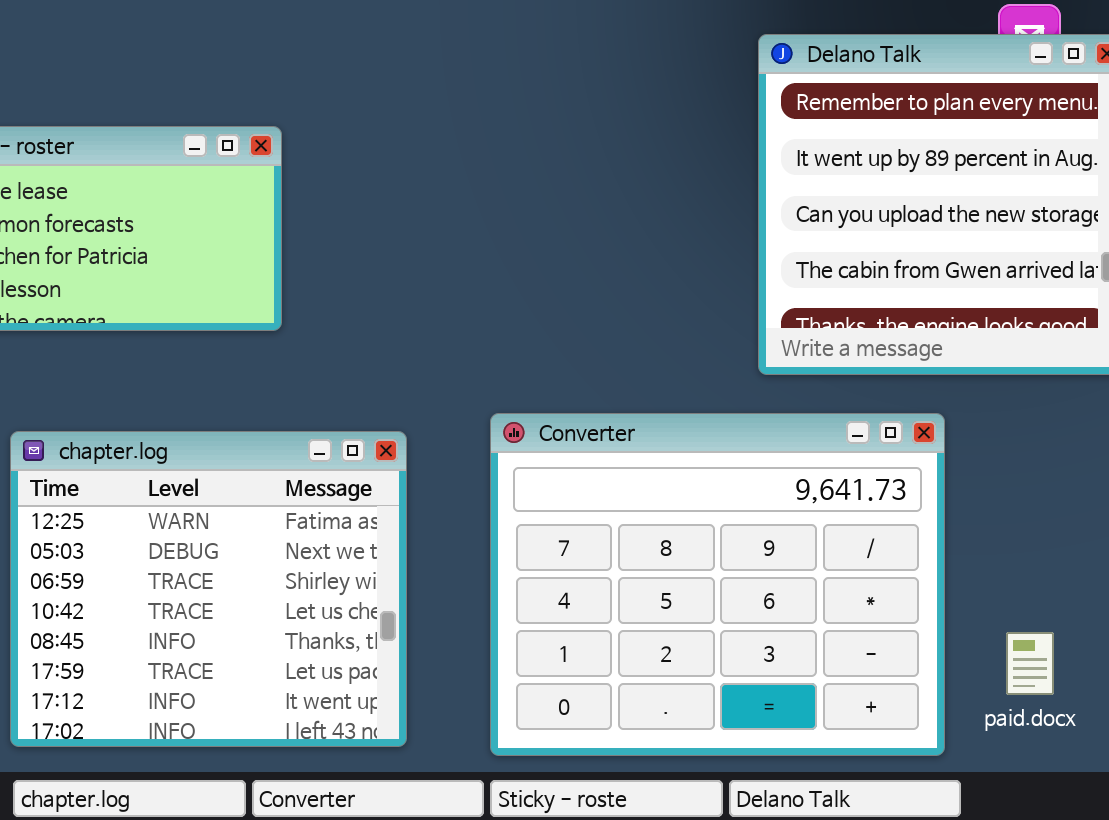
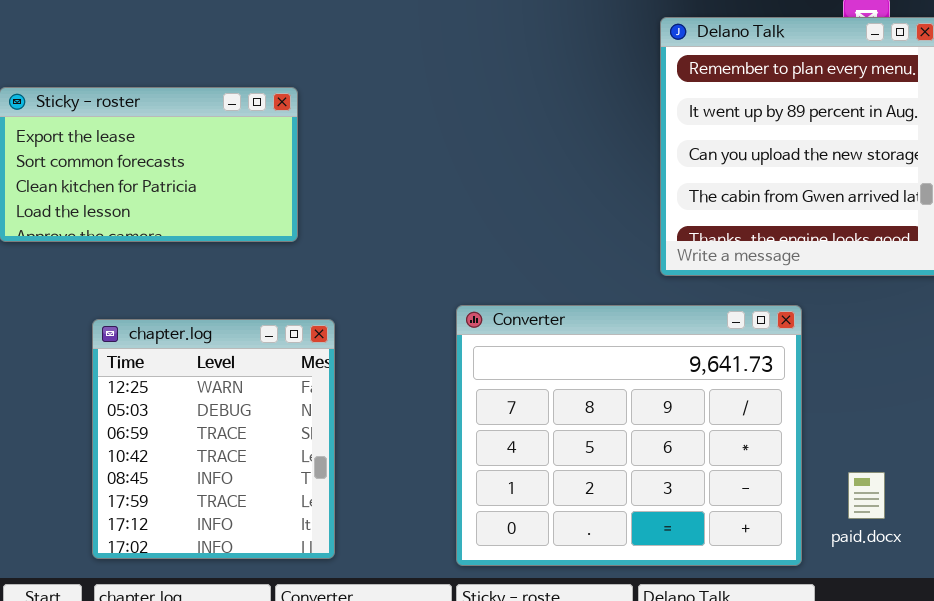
chapter.log: [10,431,407,747] -> [92,319,335,559], resized

